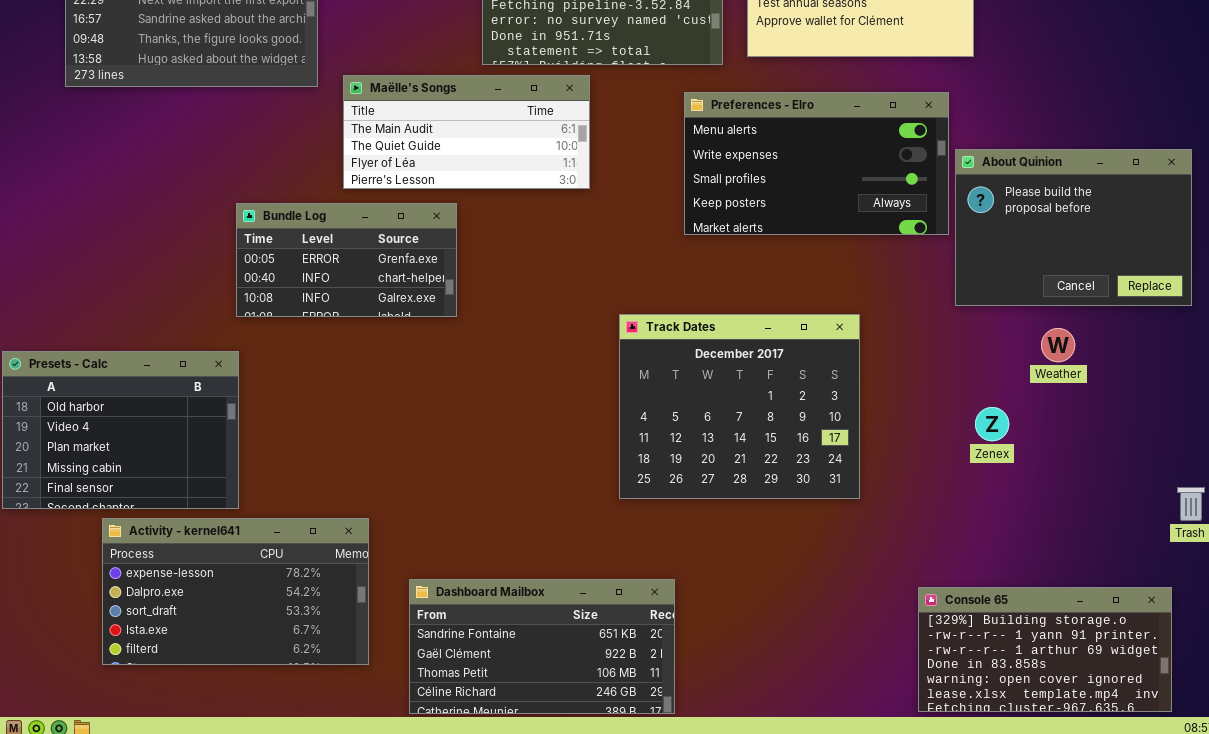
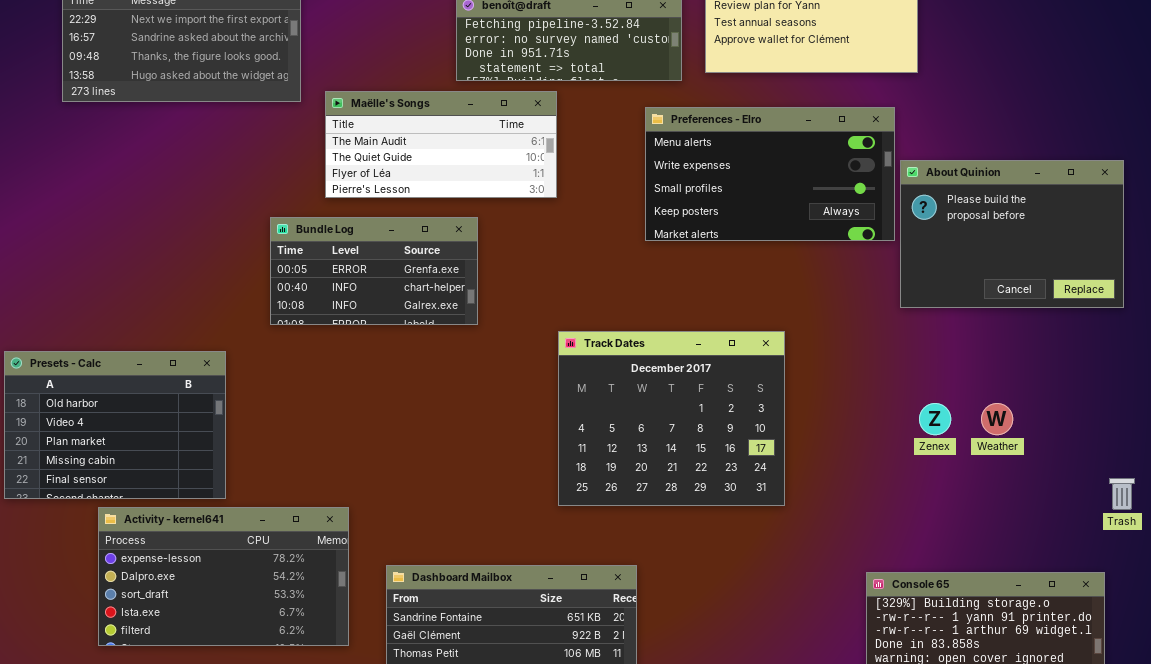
Bundle Log: [236,203,457,317] -> [270,217,478,325], moved
Track Dates: [619,314,860,499] -> [558,331,785,506], moved
Weather: [1041,328,1075,362] -> [981,403,1013,435], moved

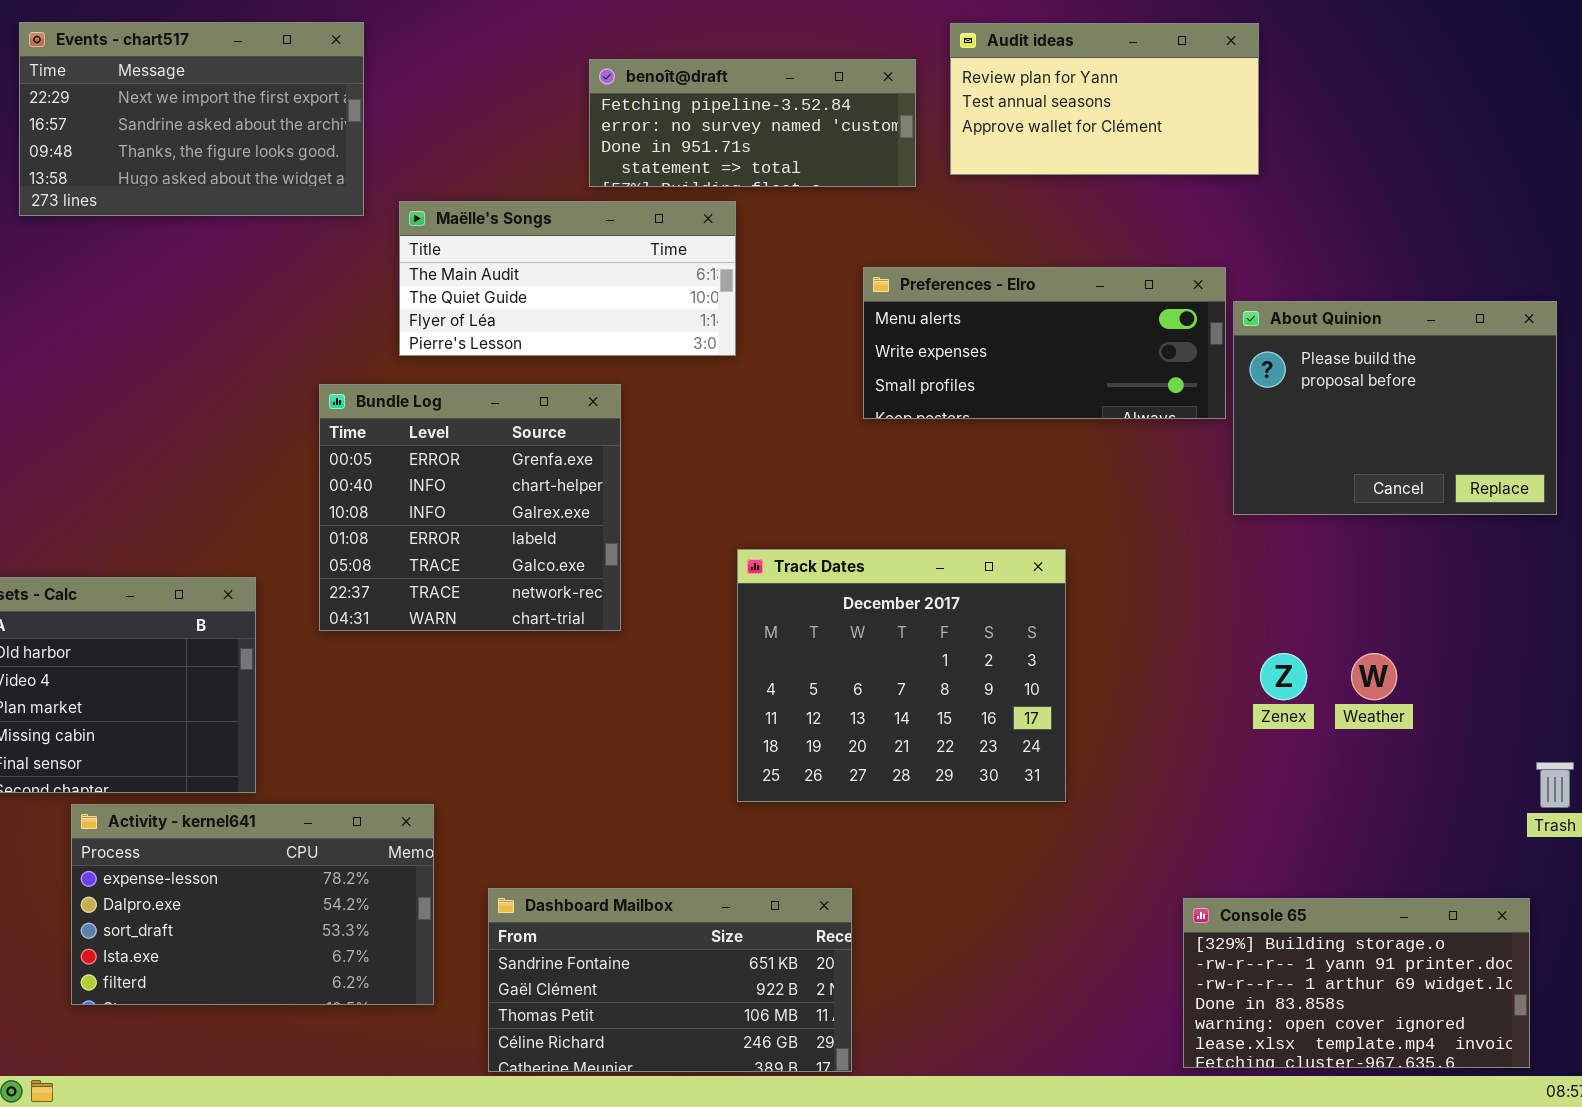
Preferences - Elro: [645,107,895,241] -> [863,267,1226,419], resized
Bundle Log: [270,217,478,325] -> [319,384,621,631], resized

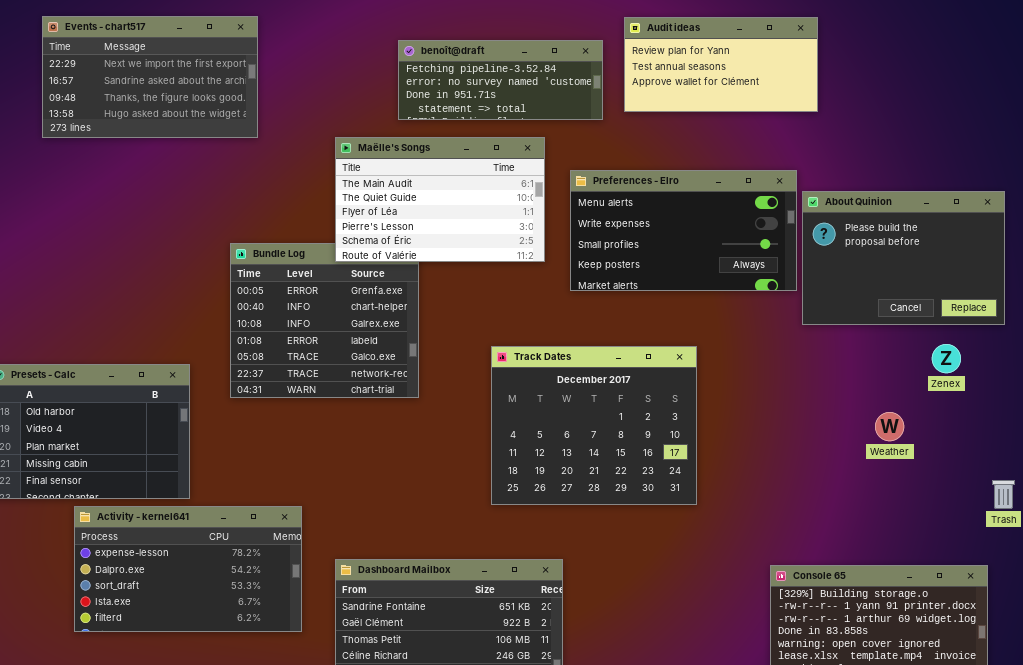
Maëlle's Songs: [399,201,736,356] -> [335,137,545,262], moved, resized
Preferences - Elro: [863,267,1226,419] -> [570,170,797,291], resized
Zenex: [1260,653,1307,700] -> [932,344,961,373], moved

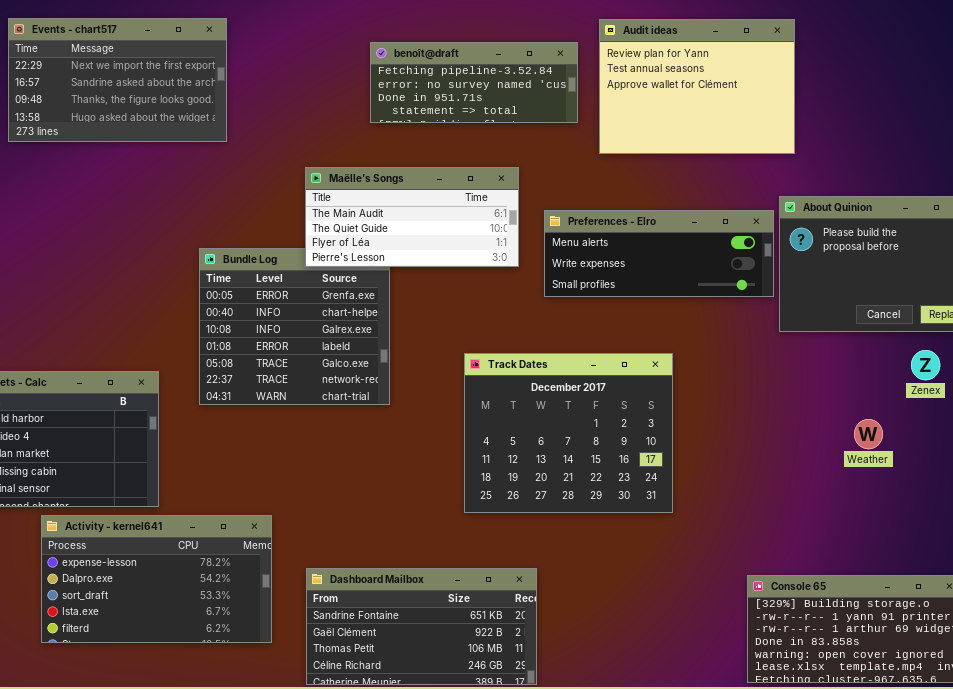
Audit ideas: [624,17,818,112] -> [599,19,795,154], resized
Maëlle's Songs: [335,137,545,262] -> [305,167,519,267], resized
Preferences - Elro: [570,170,797,291] -> [544,210,774,297], resized

